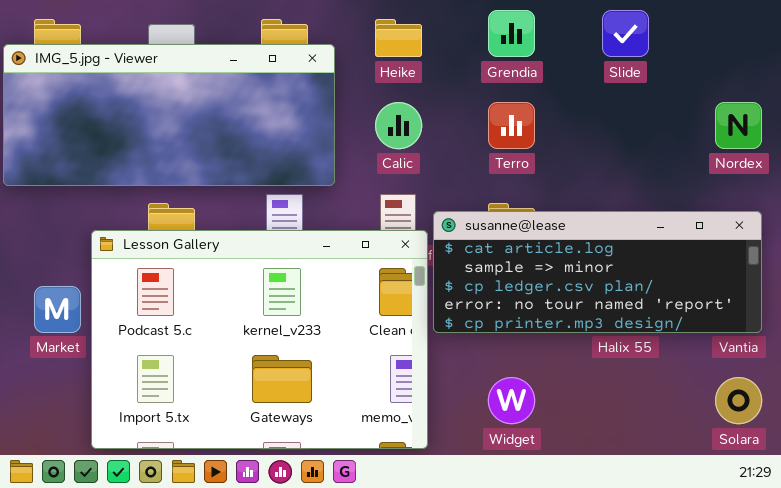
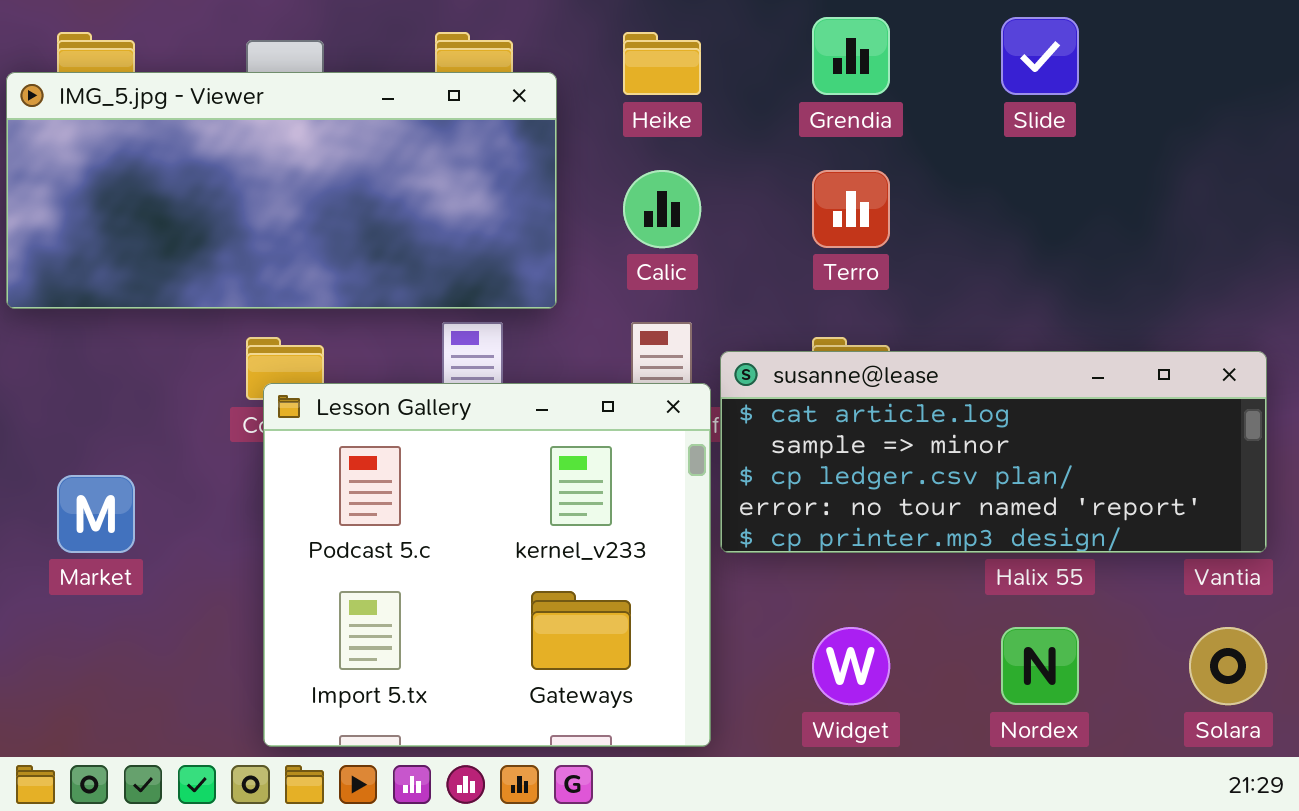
Nordex: [715,102,762,149] -> [1001,627,1079,705], moved
Lesson Gallery: [91,230,428,449] -> [263,383,711,747], resized

